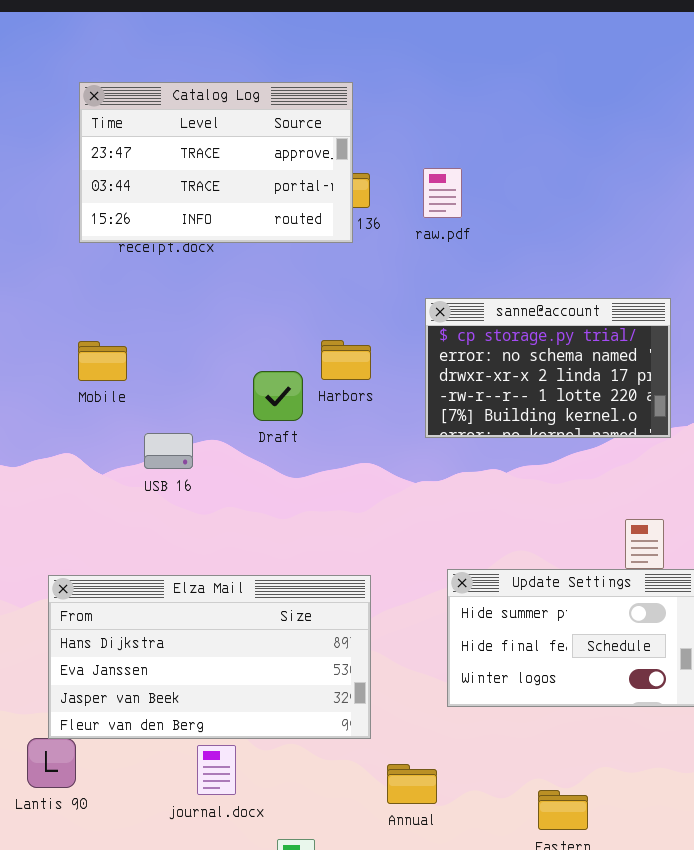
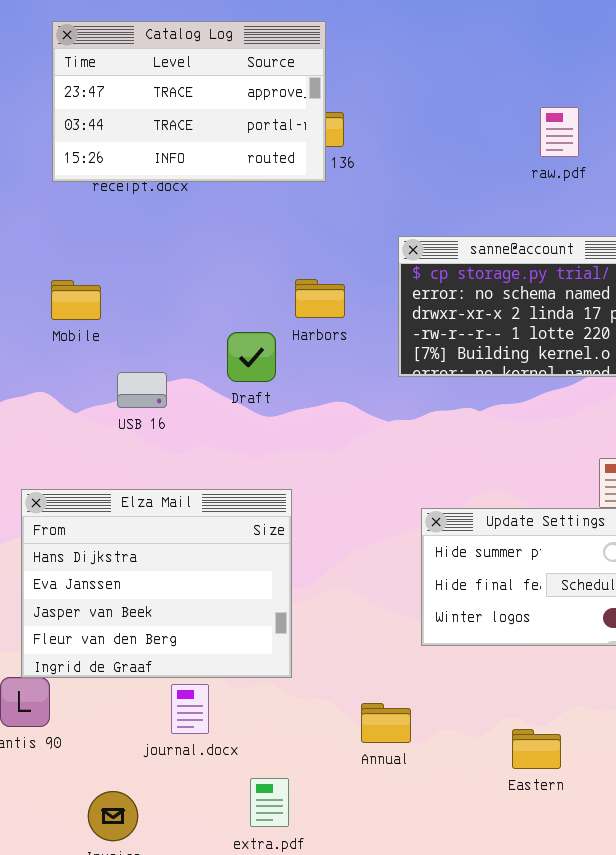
raw.pdf: [423,168,462,218] -> [540,107,579,157], moved
Draft: [253,371,303,421] -> [227,332,276,382], moved
Elza Mail: [48,575,371,739] -> [21,489,292,678], resized

